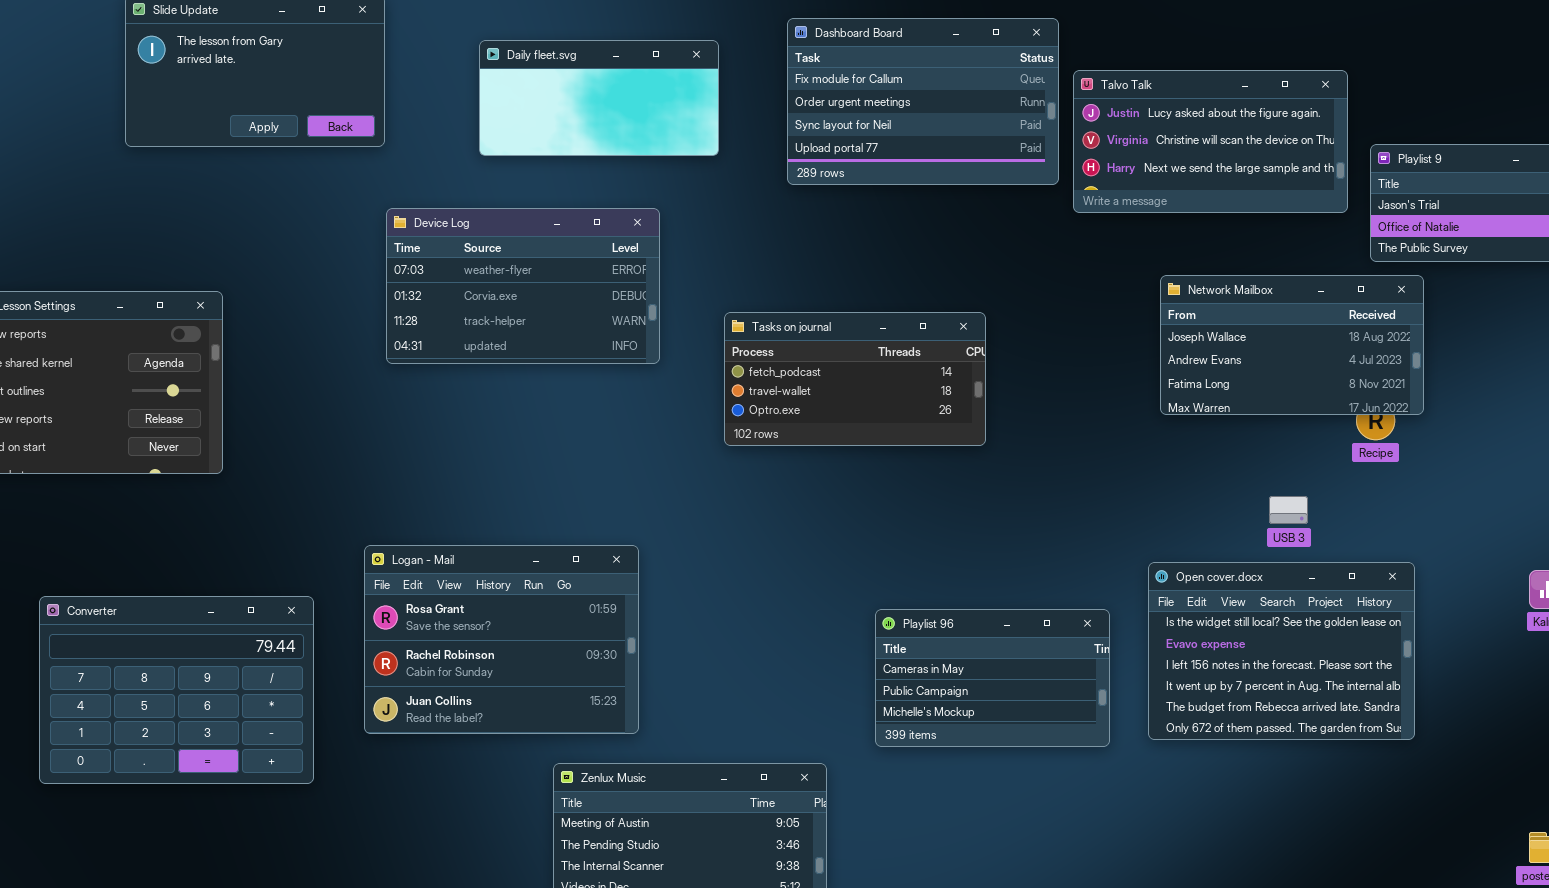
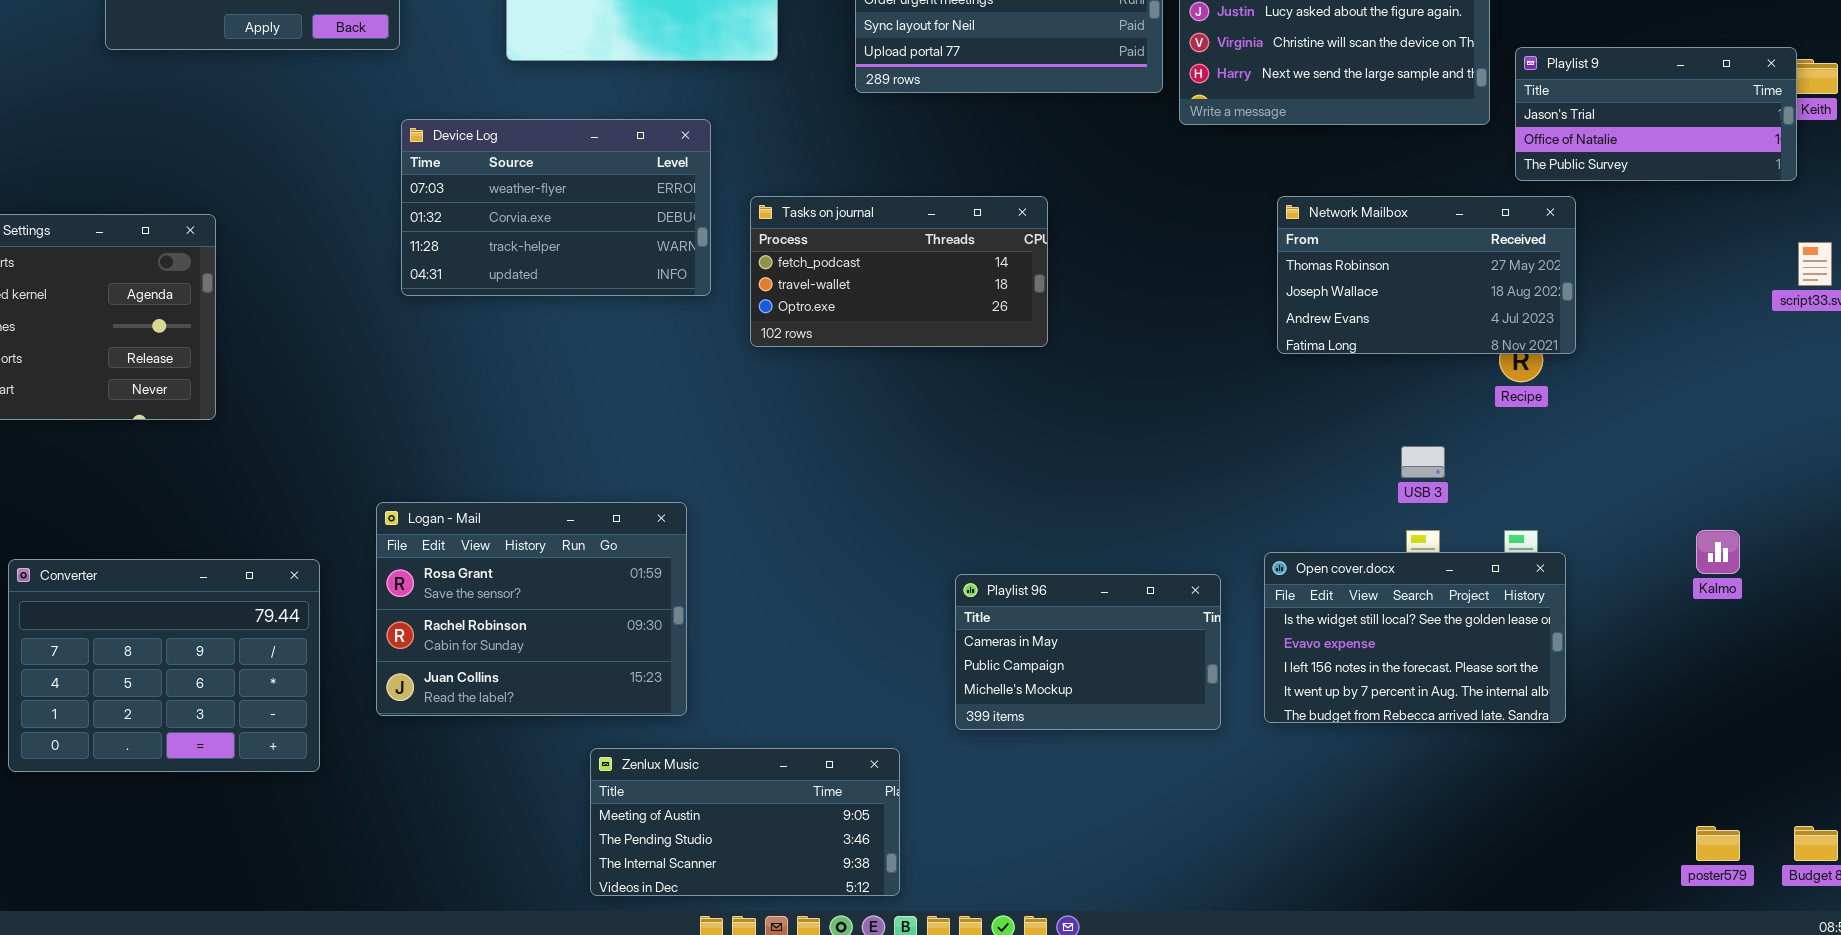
Network Mailbox: [1160,275,1424,415] -> [1277,196,1576,354], scrolled up 1 row
Tasks on journal: [724,312,986,446] -> [750,196,1048,347], moved
Open cover.docx: [1148,562,1415,740] -> [1264,552,1566,723], resized

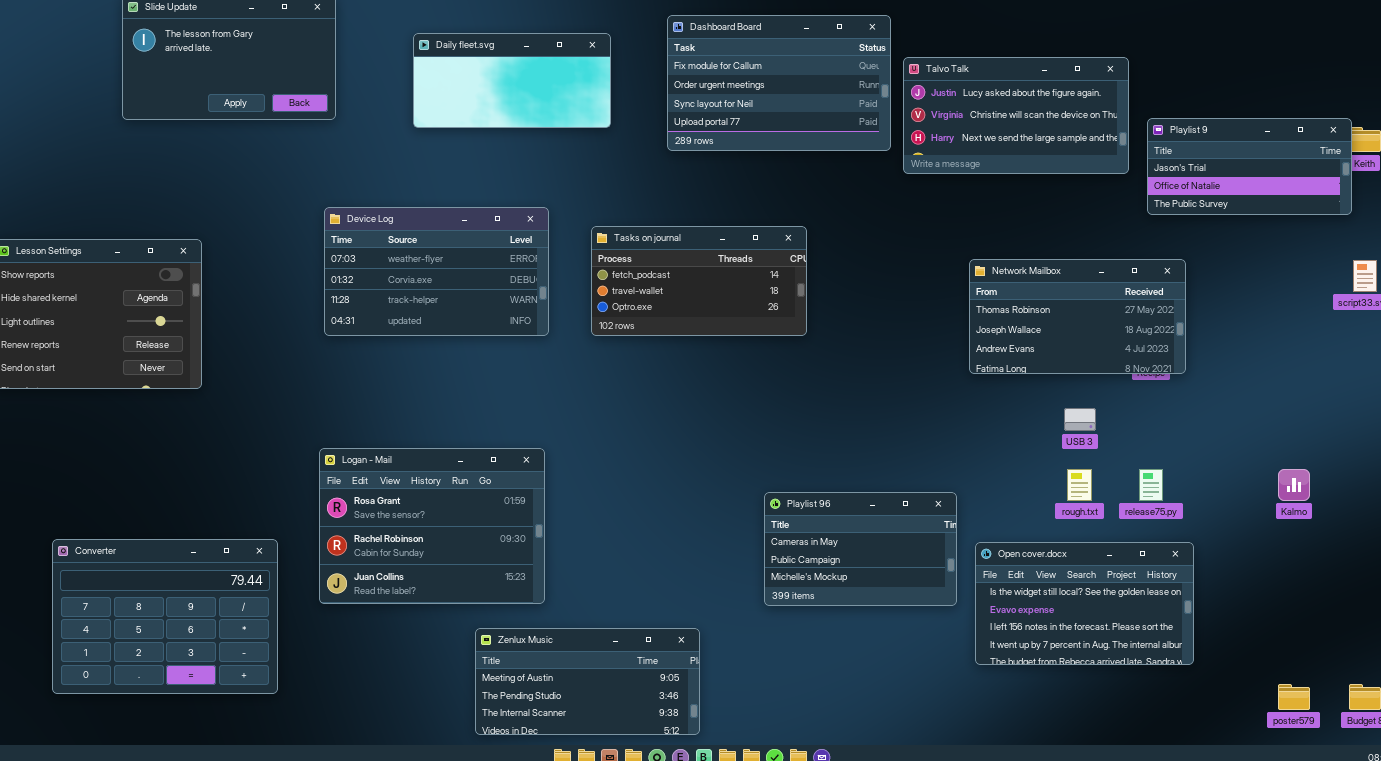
Device Log: [401,119,711,296] -> [324,207,549,336], moved
Network Mailbox: [1277,196,1576,354] -> [969,259,1186,374], moved
Open cover.docx: [1264,552,1566,723] -> [975,542,1194,665], moved
Converter: [8,559,320,772] -> [52,539,278,694], moved
Playlist 96: [955,574,1221,730] -> [764,492,957,606], moved

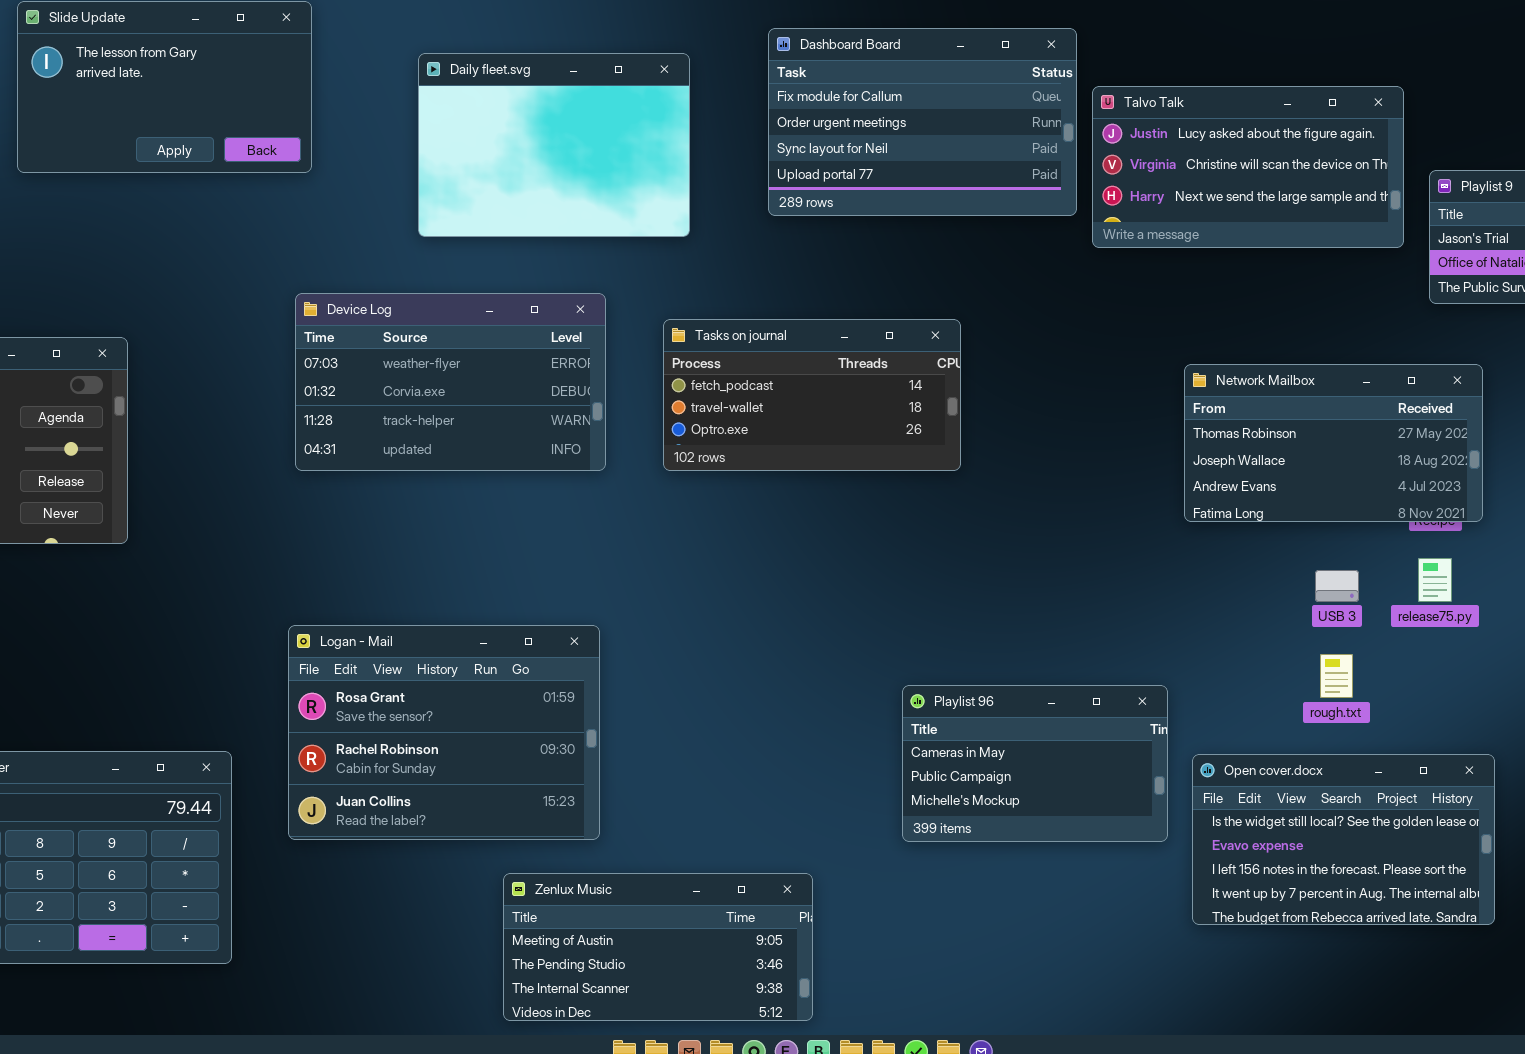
Daily fleet.svg: [413,33,611,128] -> [418,53,690,237], resized
release75.py: [1139,469,1163,501] -> [1418,558,1452,602], moved

